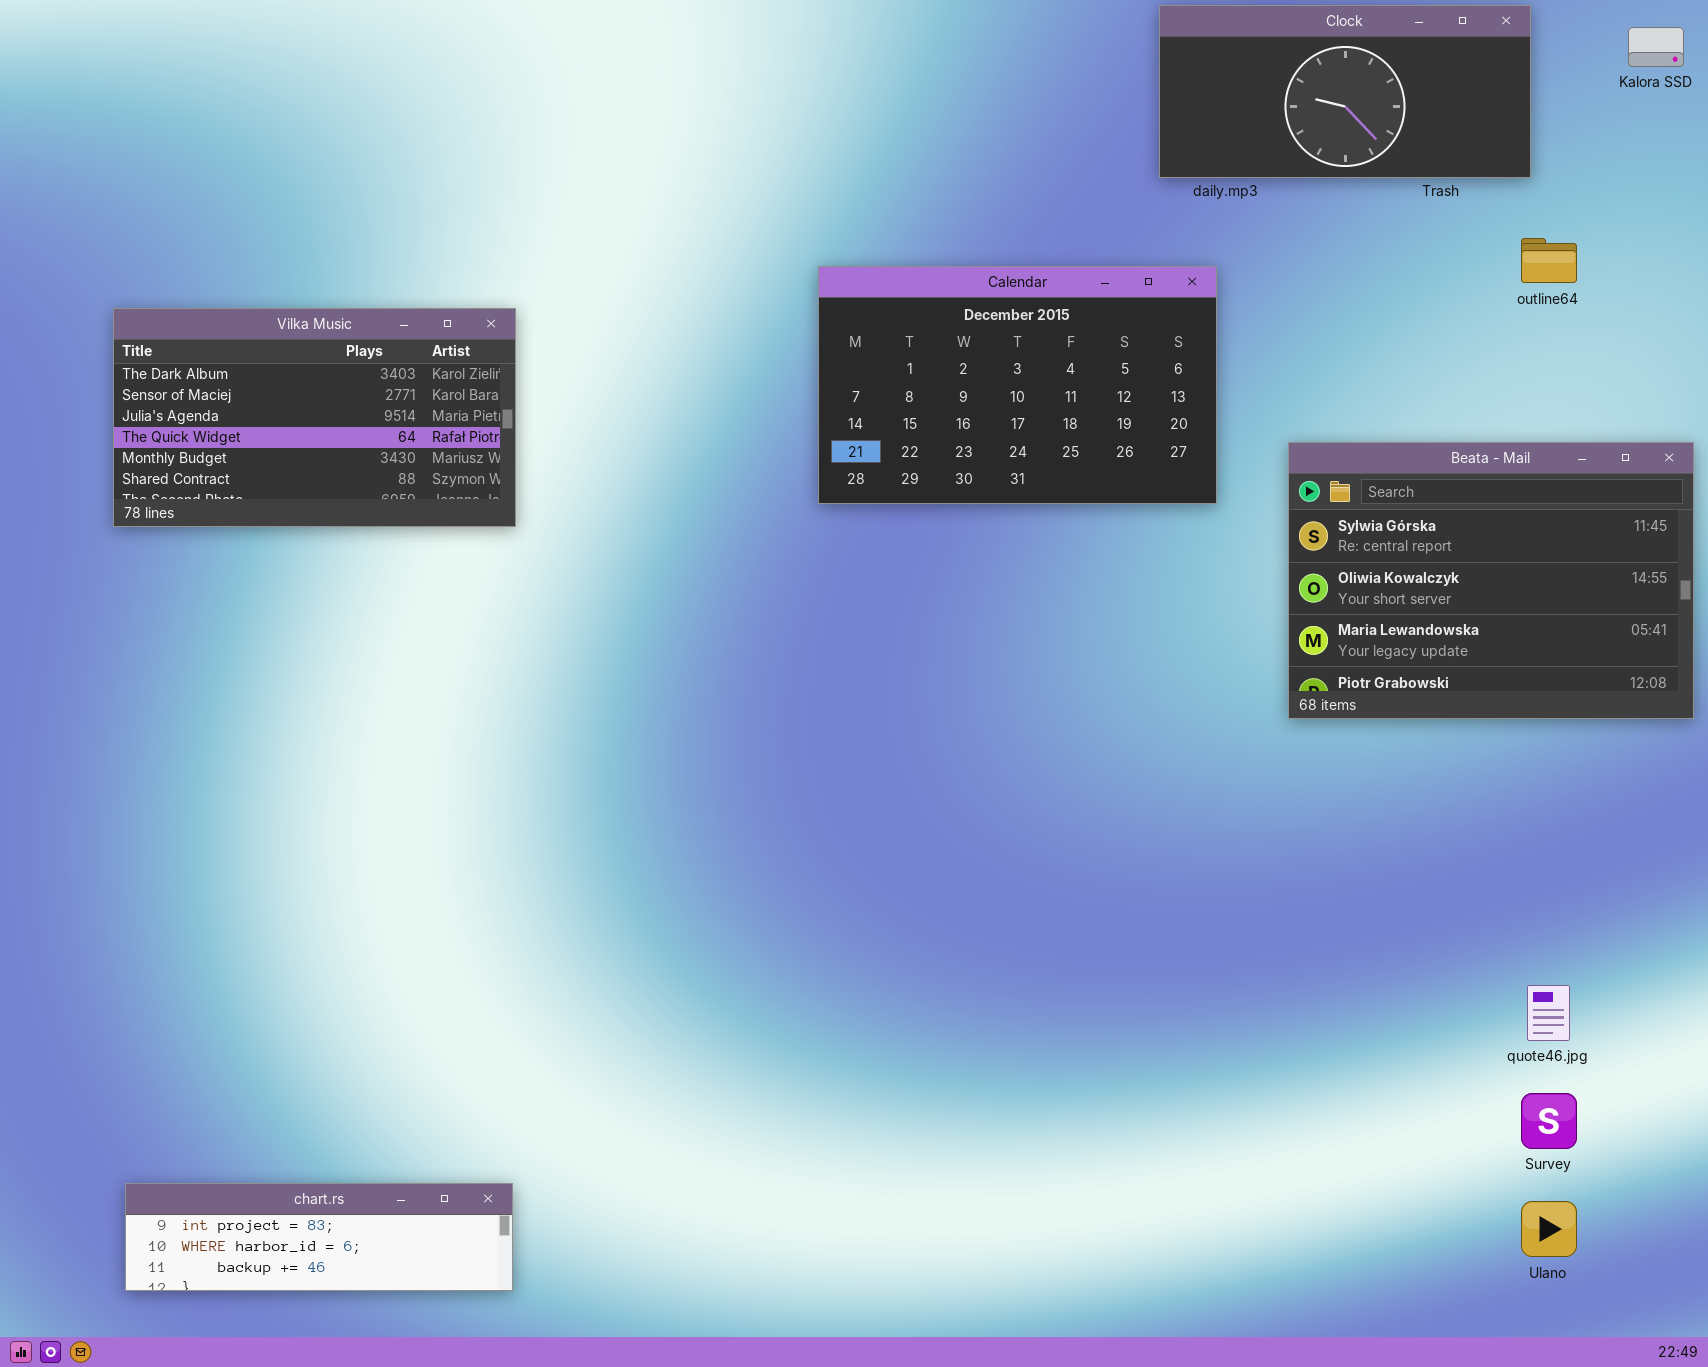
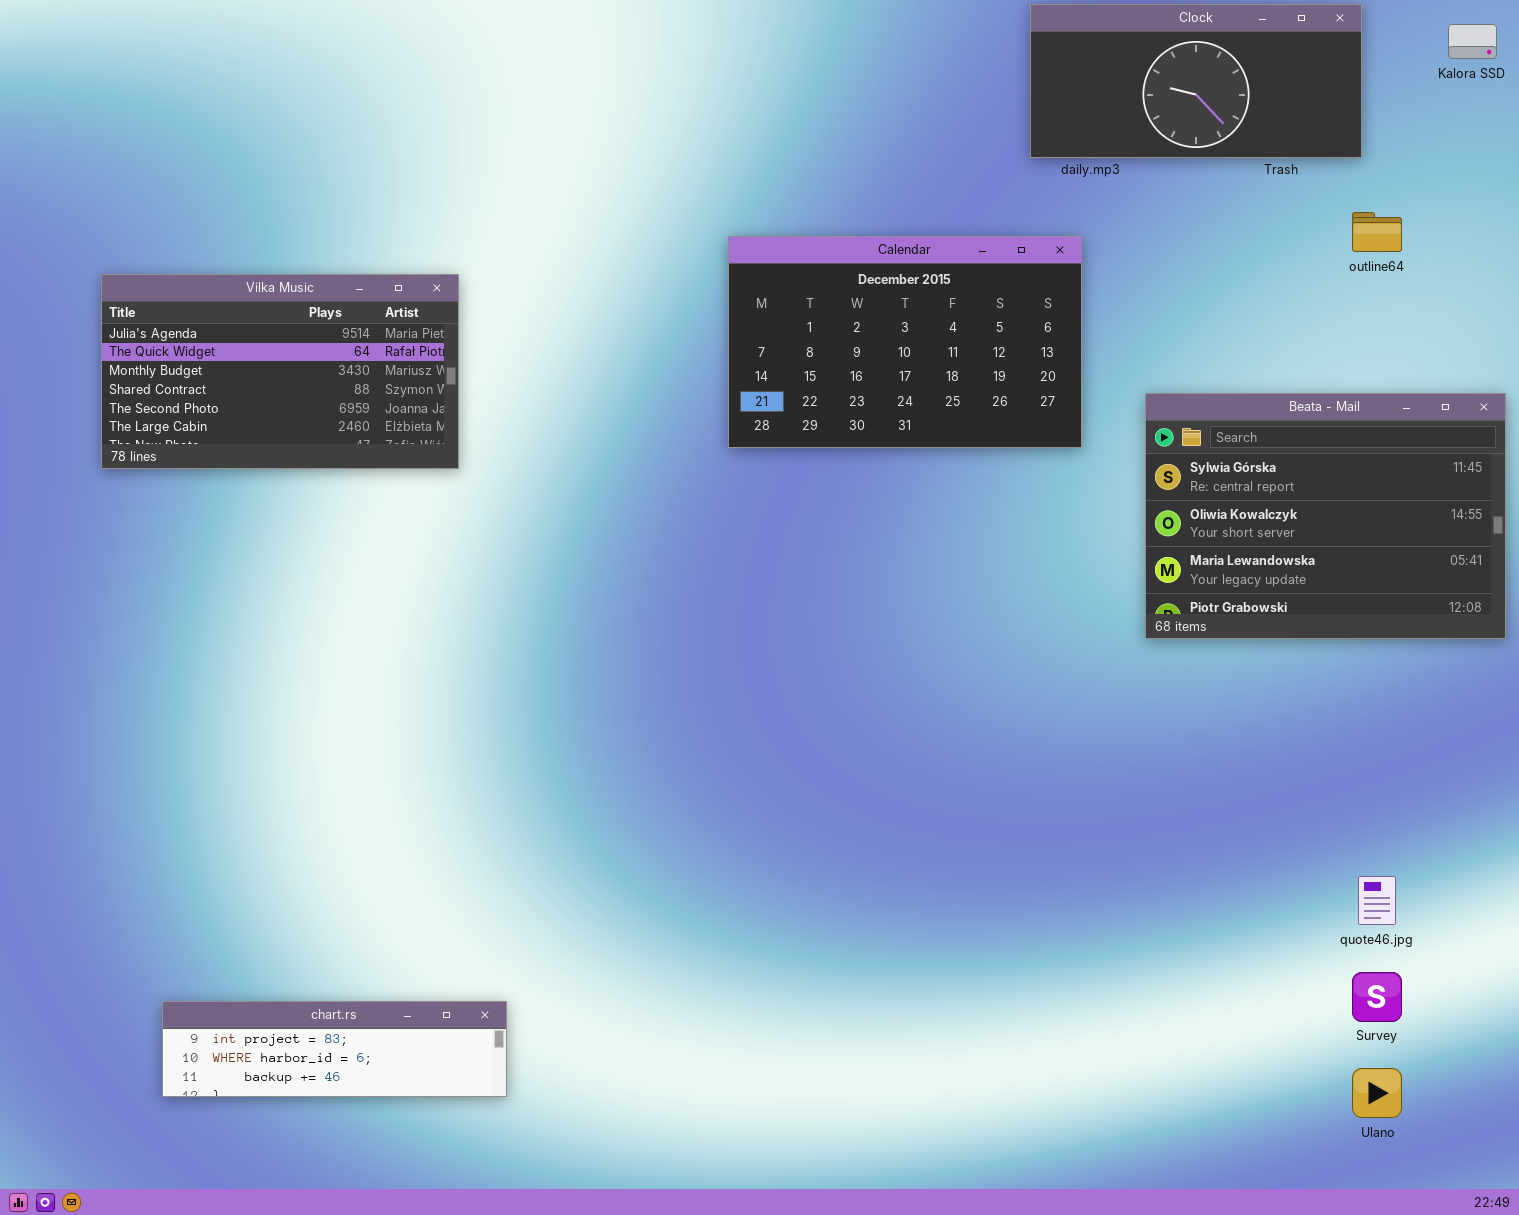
Vilka Music: [113,308,516,527] -> [101,274,459,469], scrolled down 2 rows
chart.rs: [125,1183,513,1291] -> [162,1001,507,1097], moved

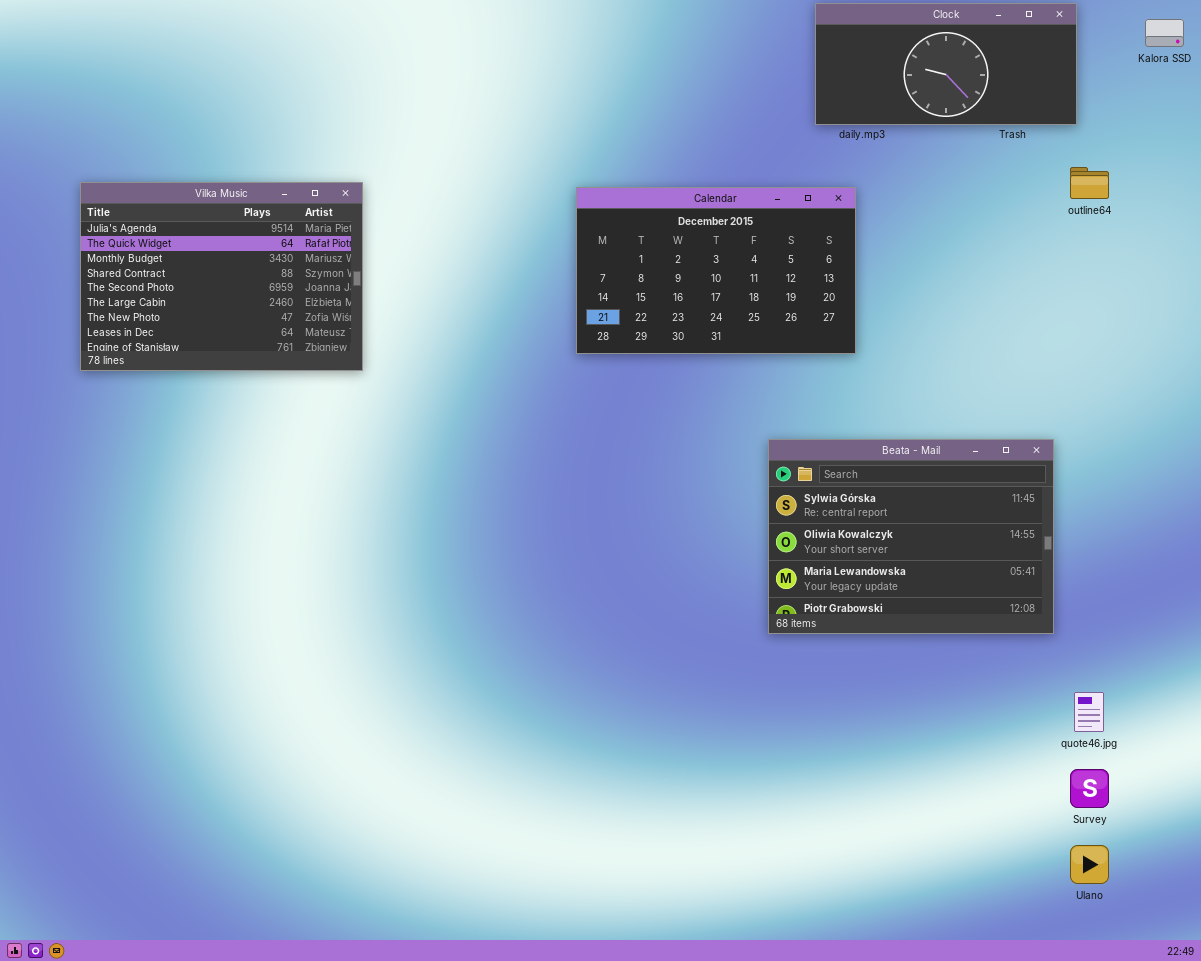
Vilka Music: [101,274,459,469] -> [80,182,363,371], resized
Beata - Mail: [1145,393,1506,639] -> [768,439,1054,634], moved
chart.rs: [162,1001,507,1097] -> none, closed

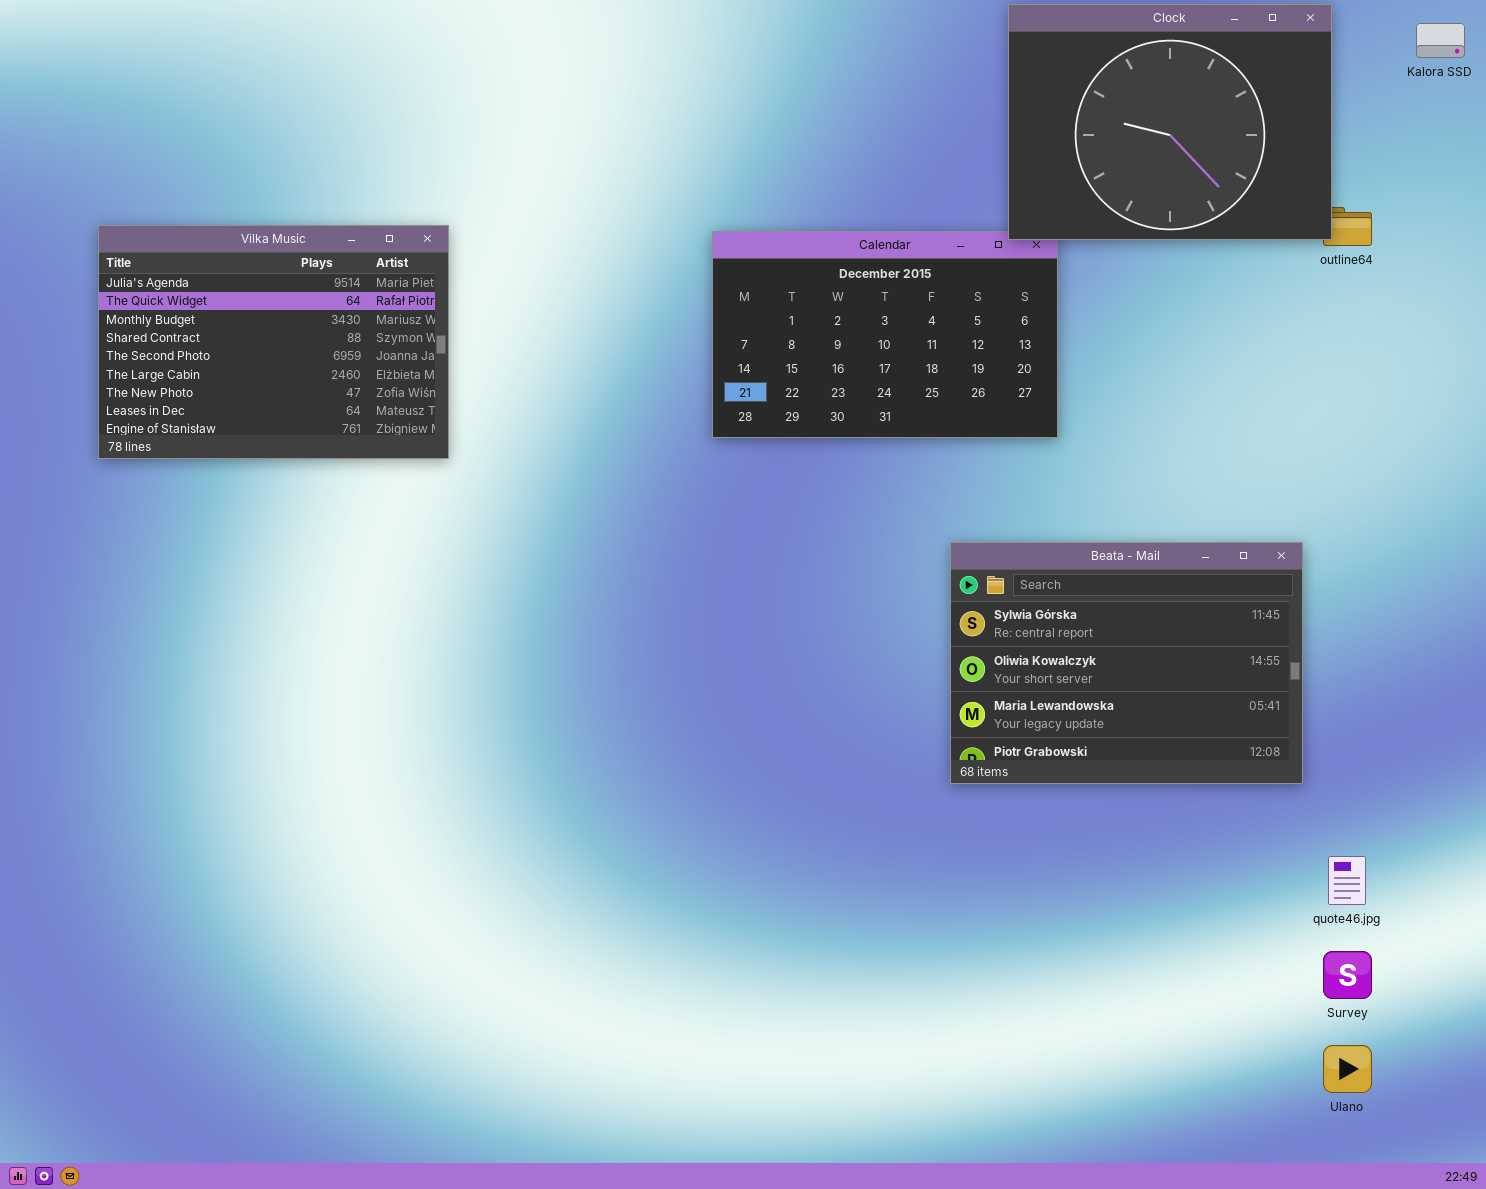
Clock: [815,3,1077,125] -> [1008,4,1332,240], resized

